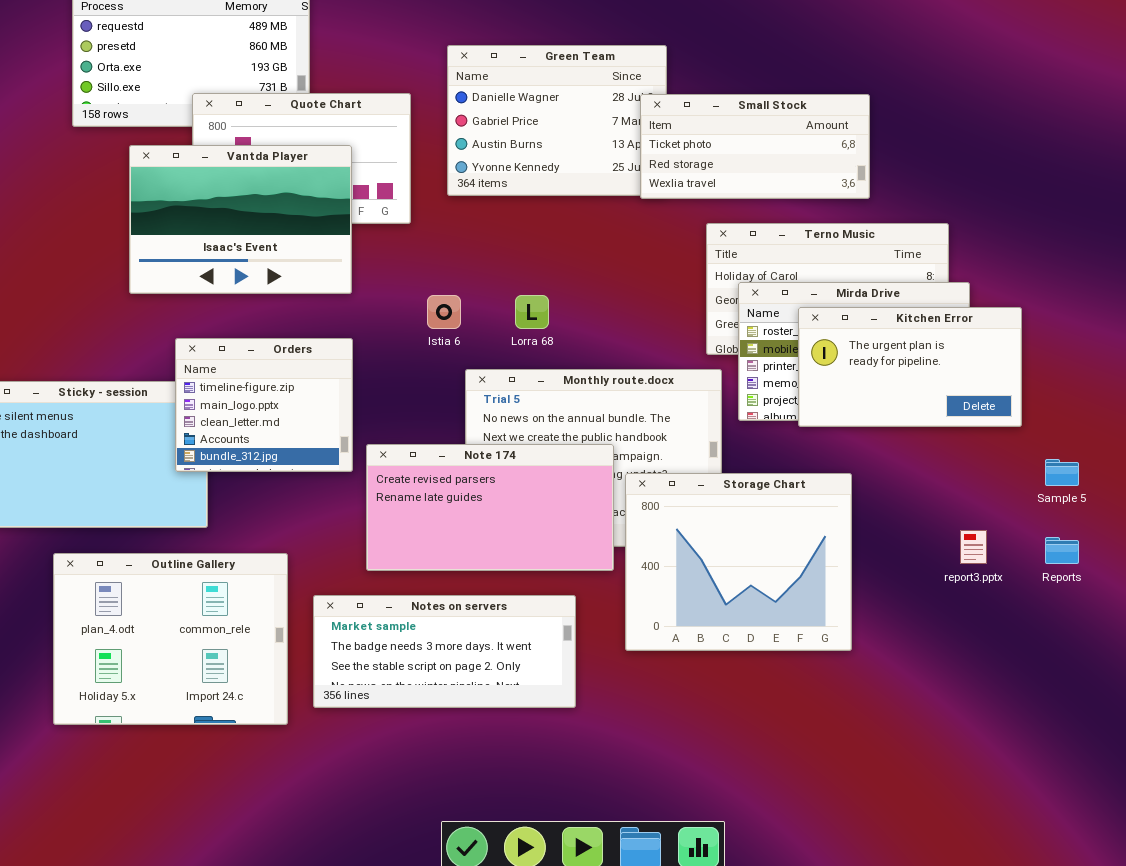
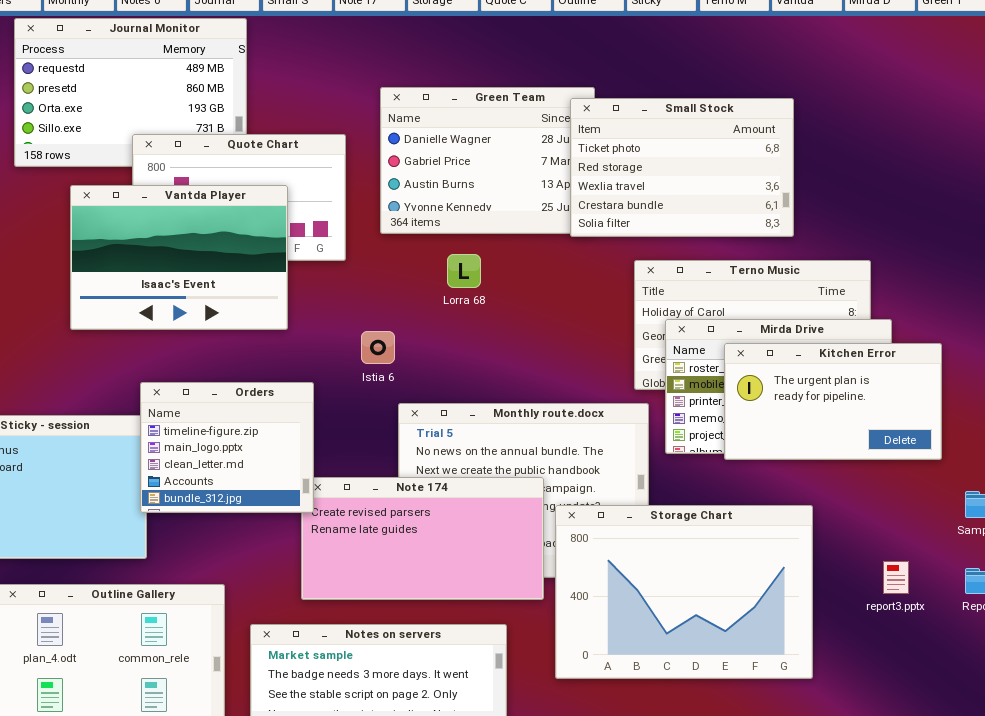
Small Stock: [640,94,870,199] -> [570,98,794,237], resized
Lorra 68: [515,295,549,329] -> [447,254,481,288], moved
Orders: [175,338,353,472] -> [140,382,314,513], moved
Storage Chart: [625,473,852,651] -> [555,505,813,679], resized

